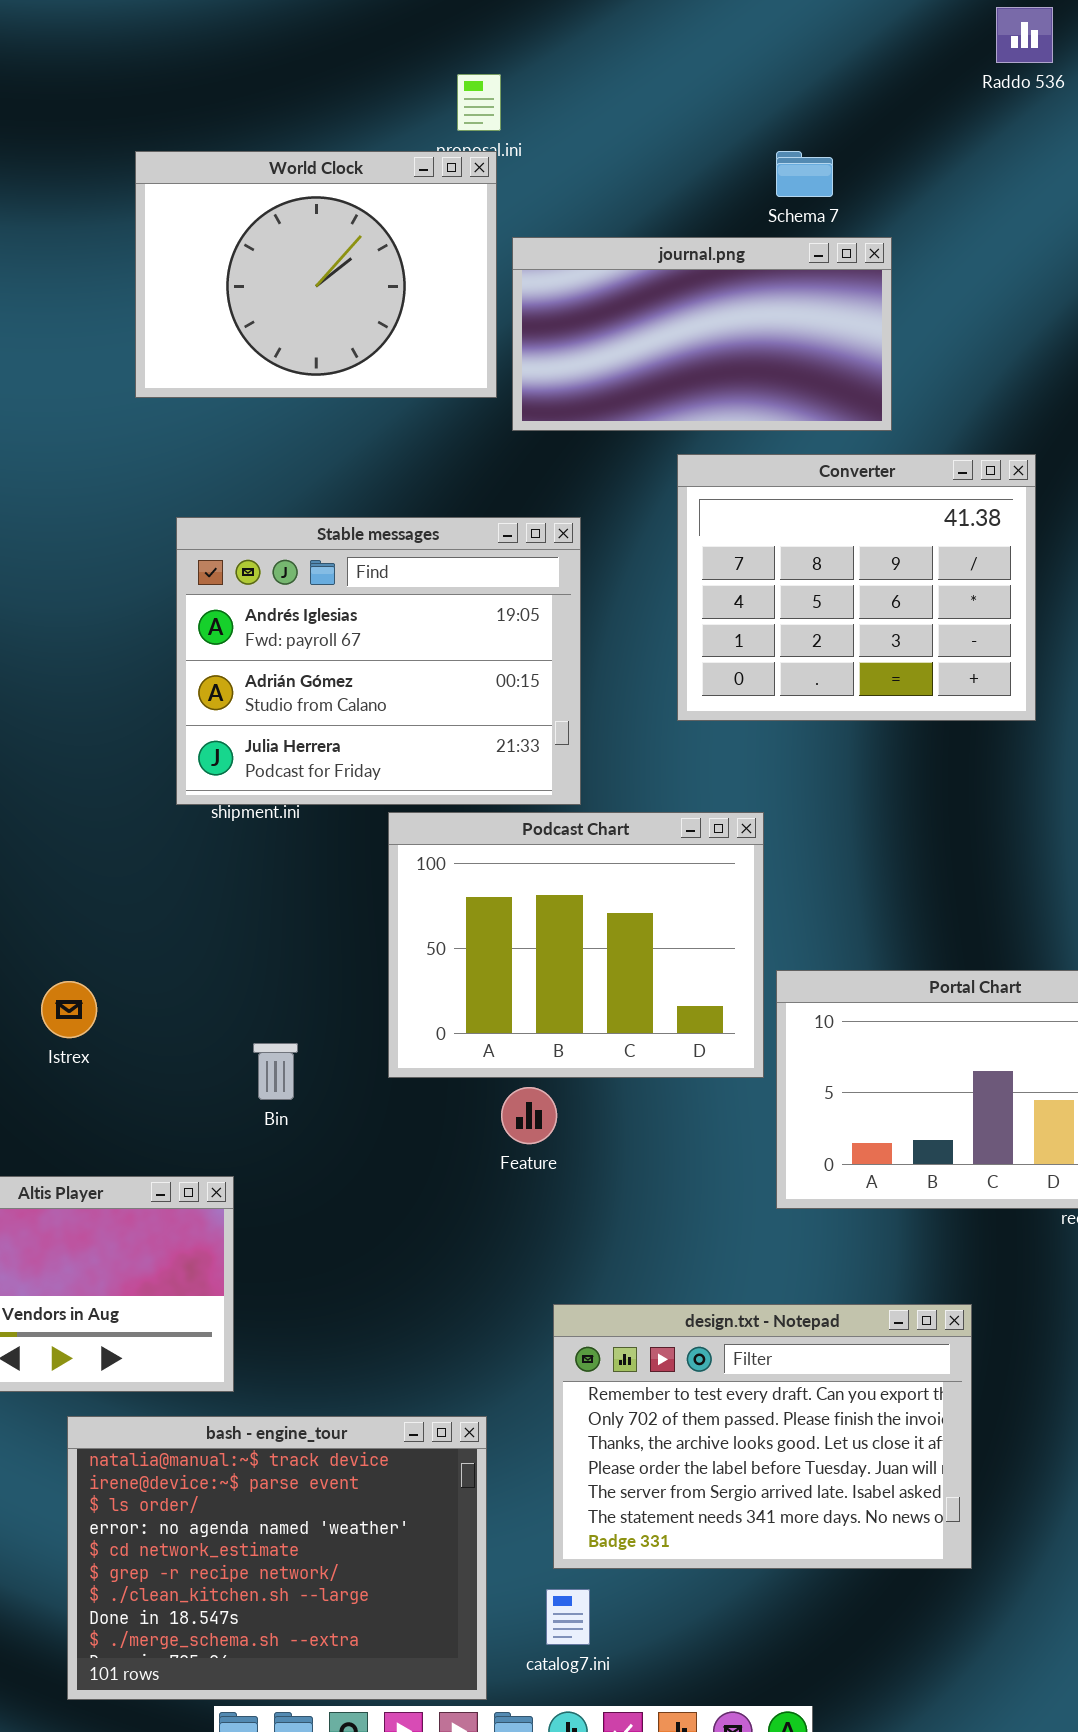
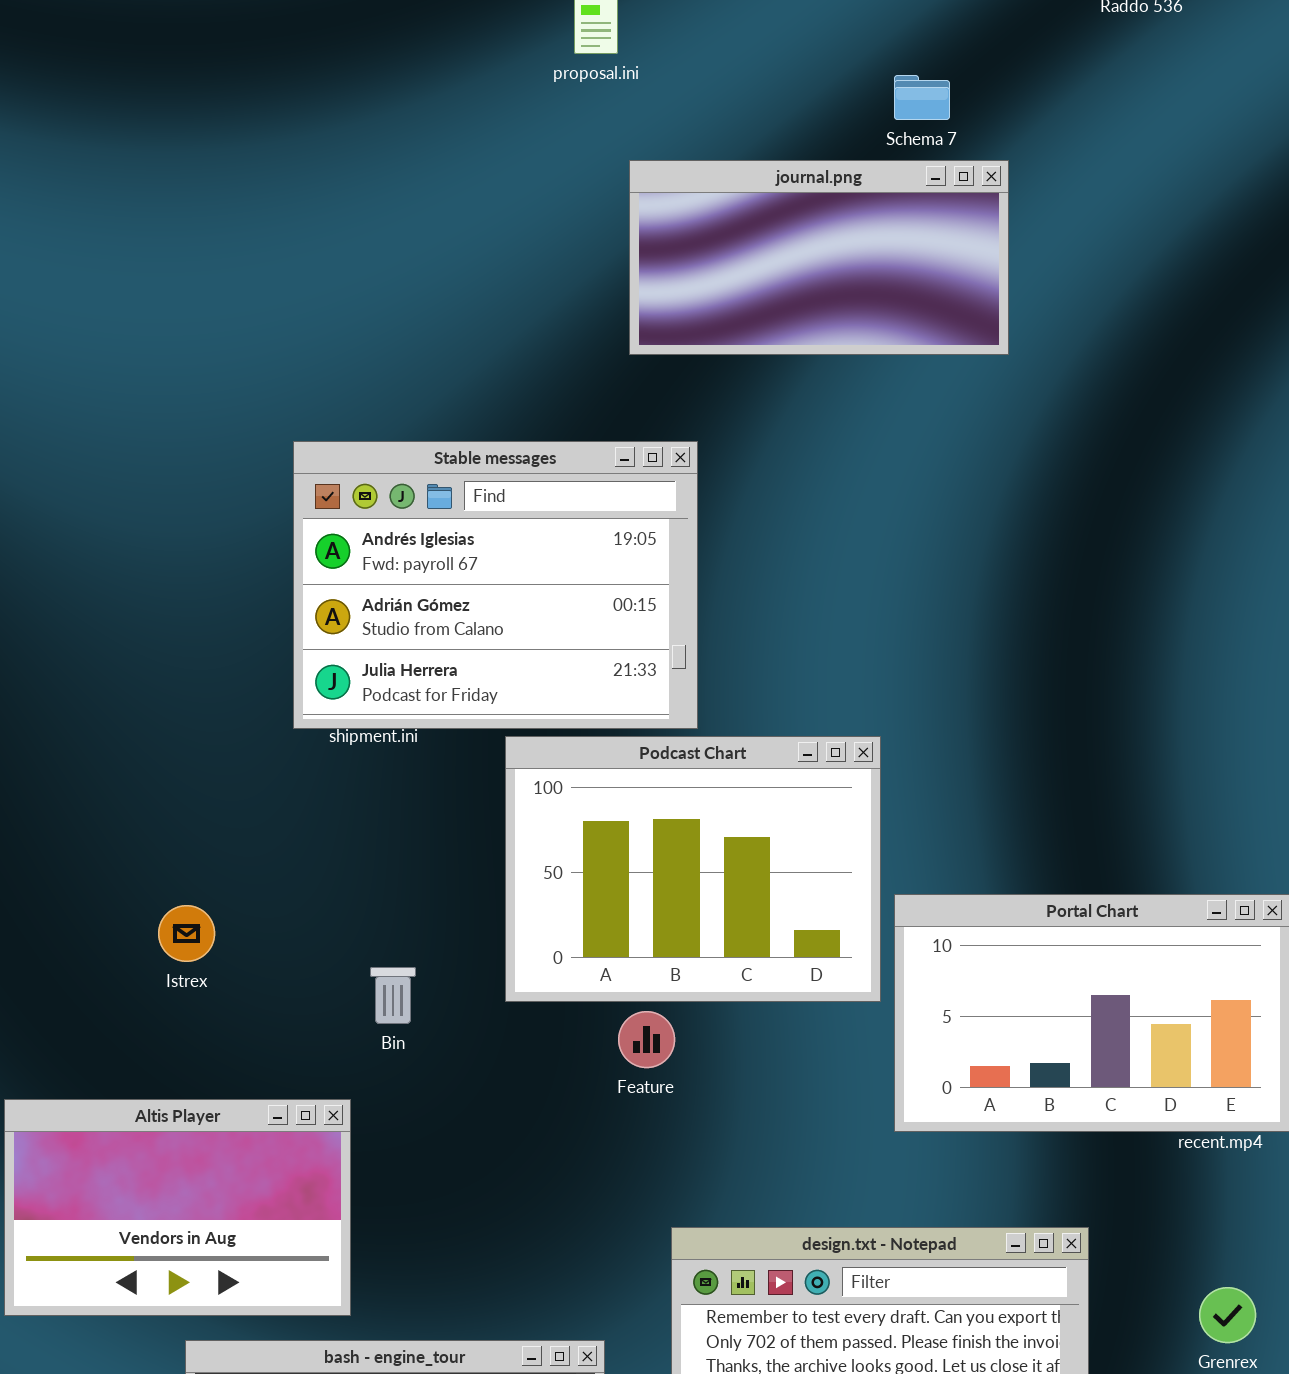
World Clock: [135,151,497,398] -> none, closed
Converter: [677,454,1036,721] -> none, closed

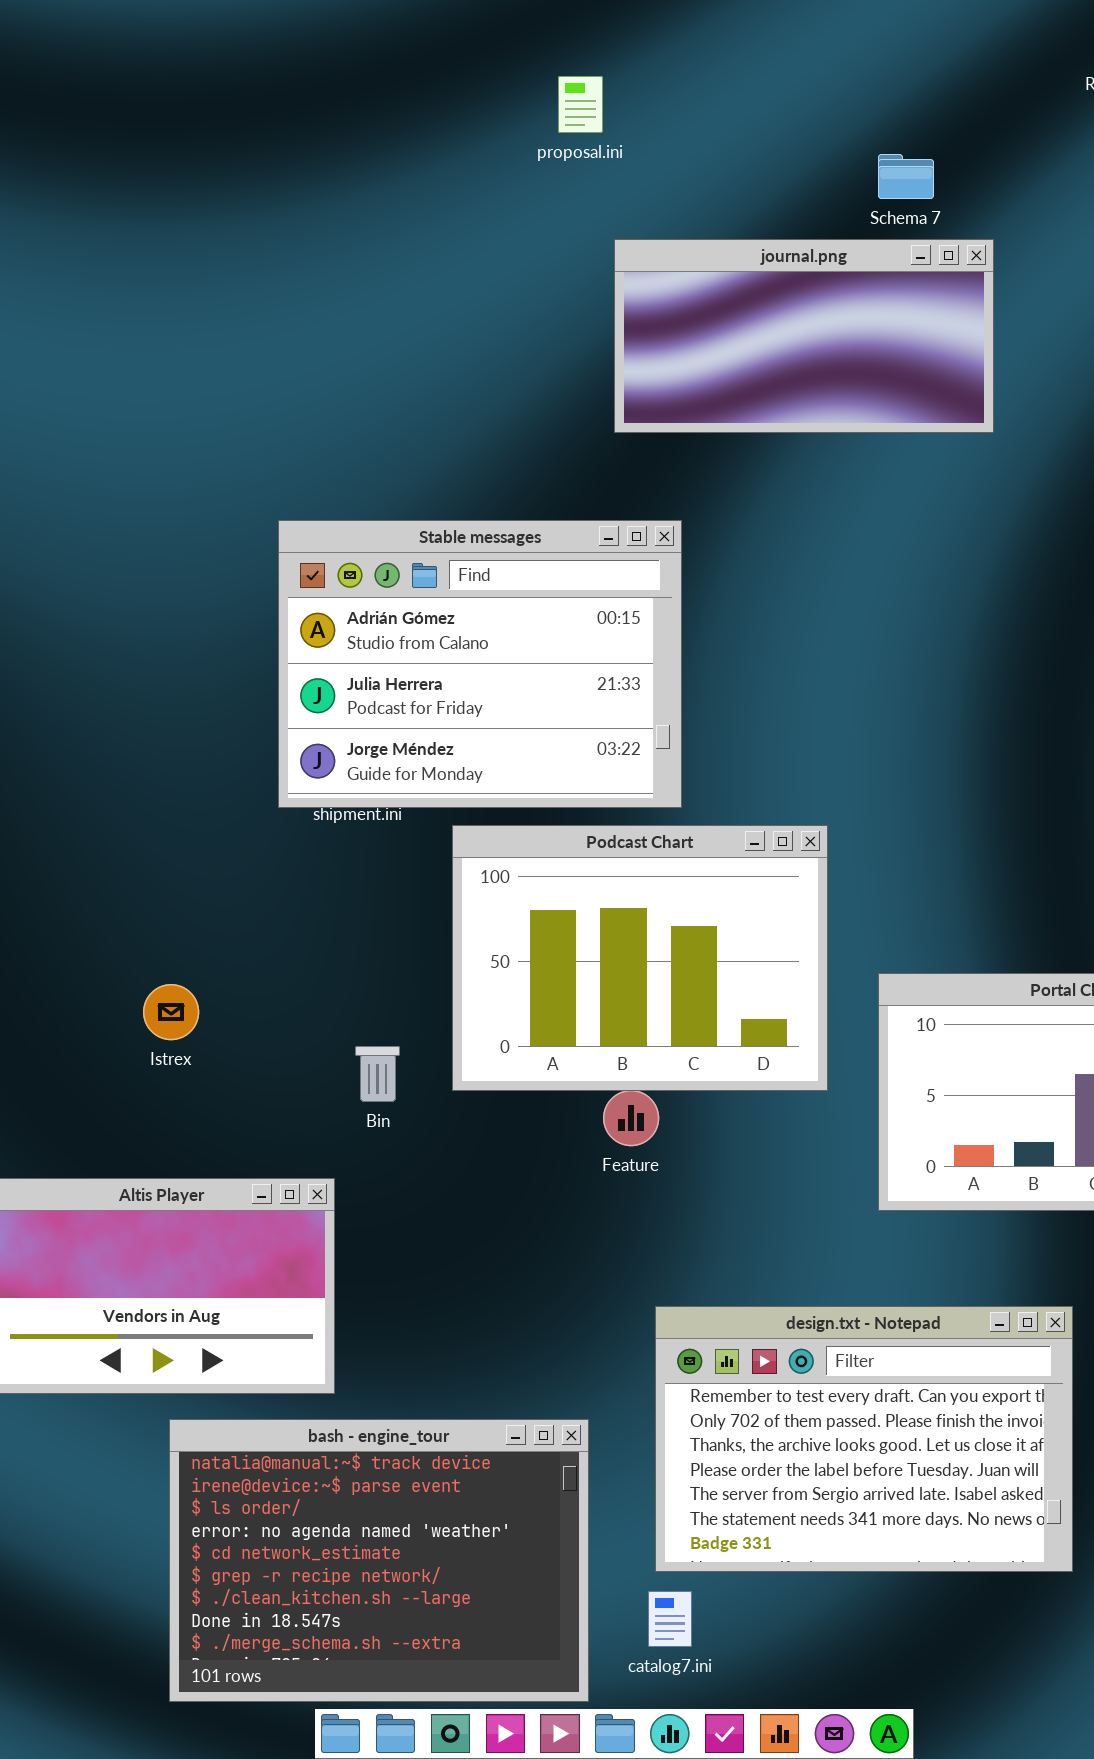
Stable messages: [293,441,698,729] -> [278,520,682,808], scrolled down 1 row
Podcast Chart: [505,736,881,1002] -> [452,825,828,1091], moved

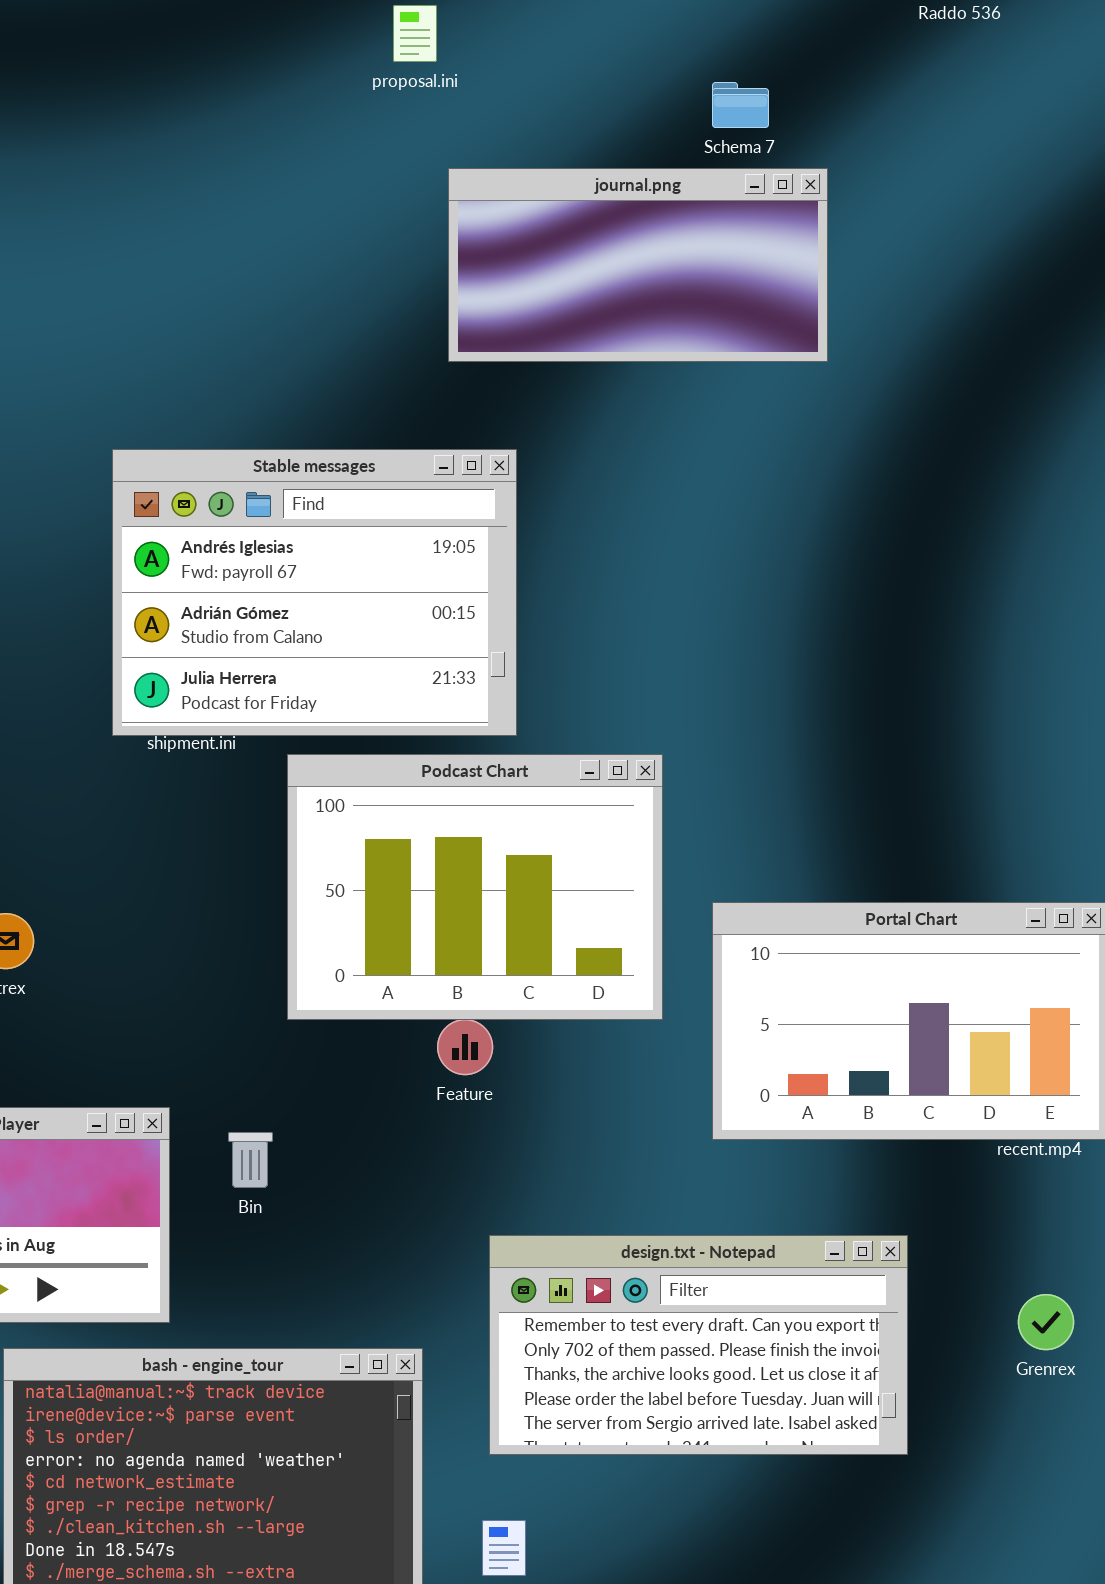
Stable messages: [278,520,682,808] -> [112,449,517,736], scrolled up 1 row
Bin: [355,1046,400,1102] -> [228,1132,273,1188], moved
design.txt - Notepad: [655,1306,1073,1572] -> [489,1235,908,1455], resized

